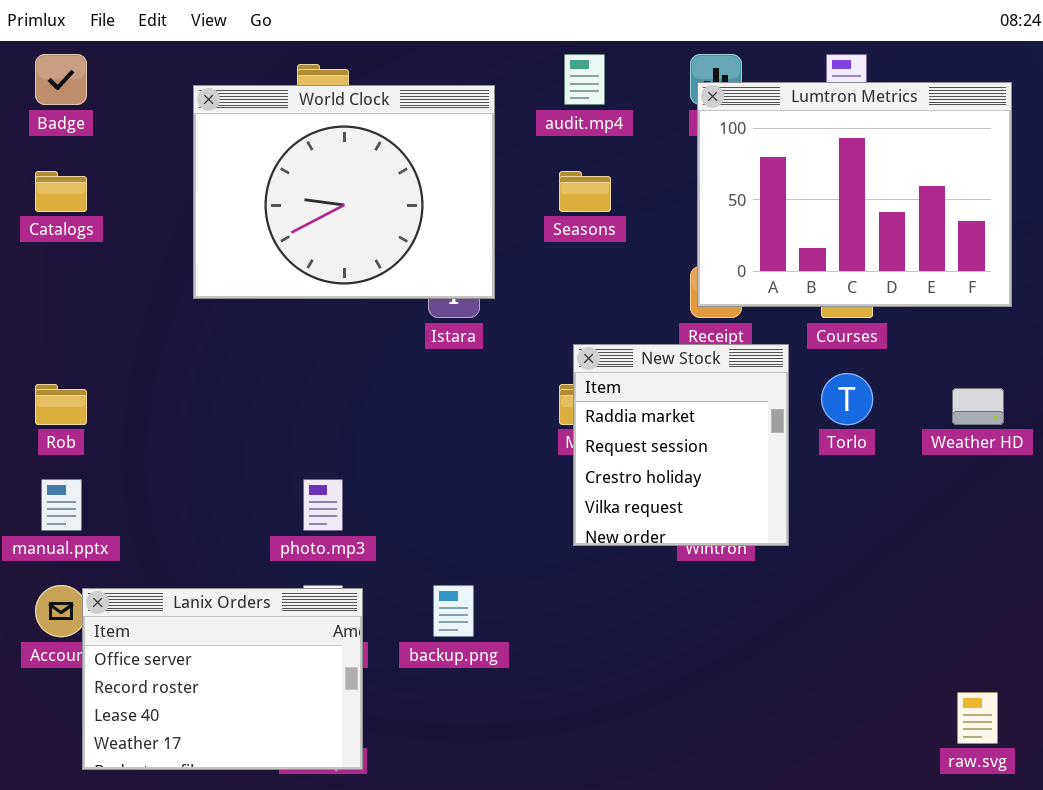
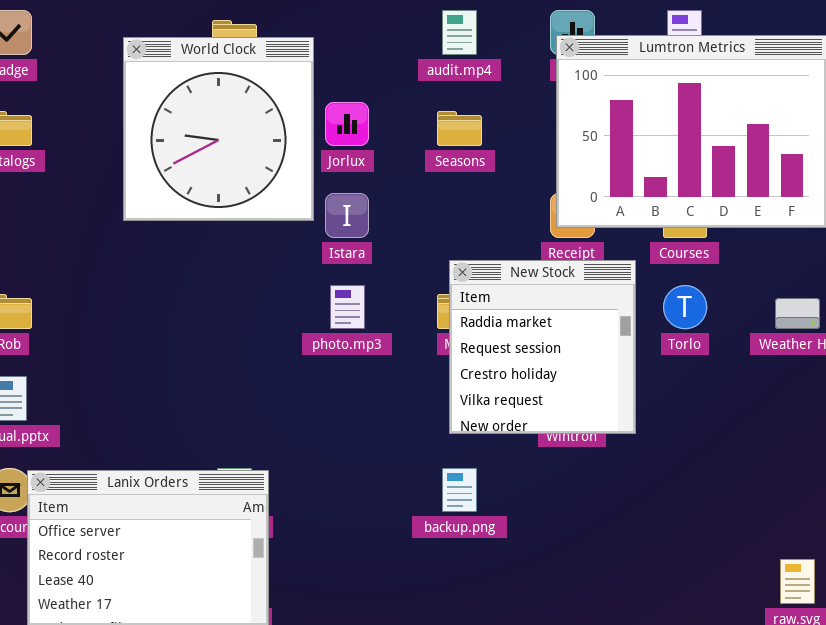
World Clock: [193,85,495,299] -> [123,37,314,221], resized
photo.mp3: [303,479,343,531] -> [330,285,365,329], moved
backup.png: [433,585,474,637] -> [442,468,477,512], moved

